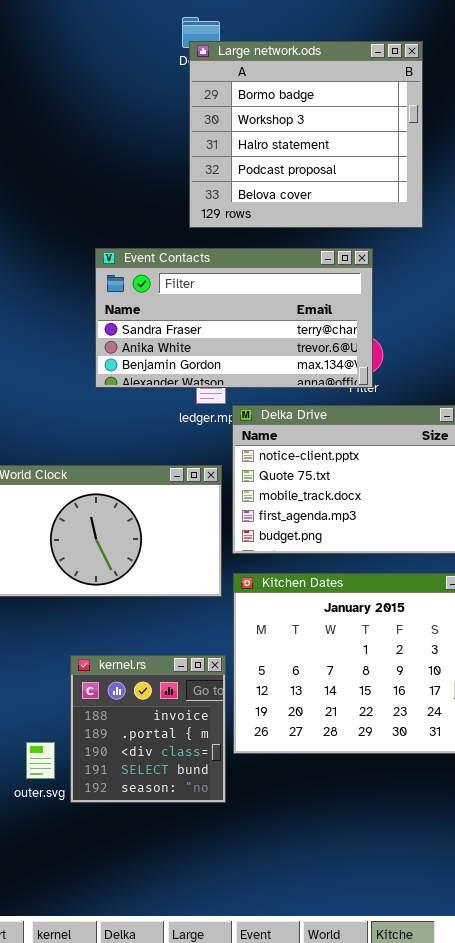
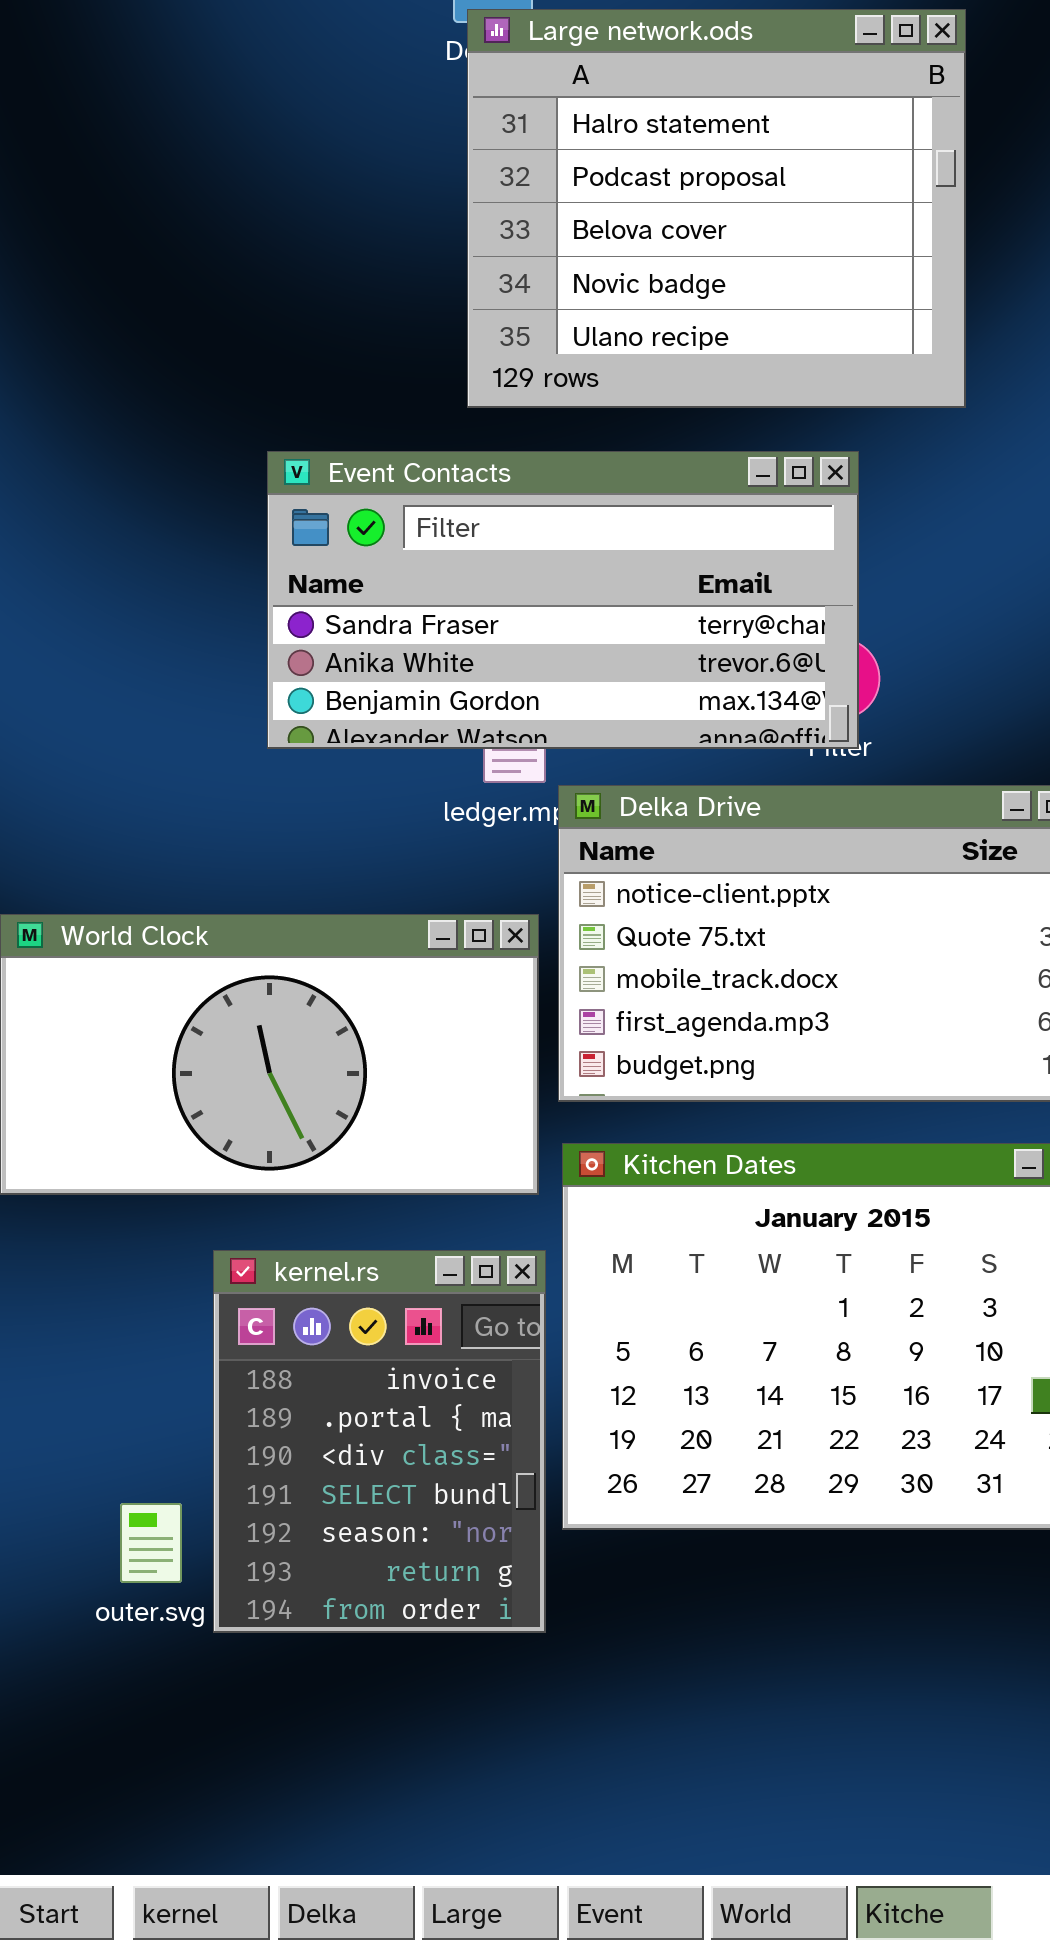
Large network.ods: [189,41,423,228] -> [467,9,966,408], scrolled down 2 rows
kernel.rs: [70,655,226,803] -> [213,1250,546,1633], resized

